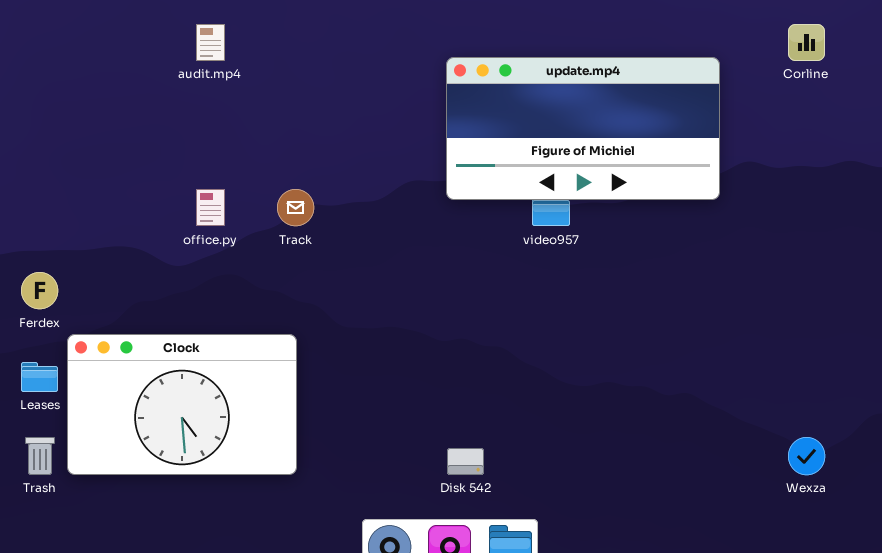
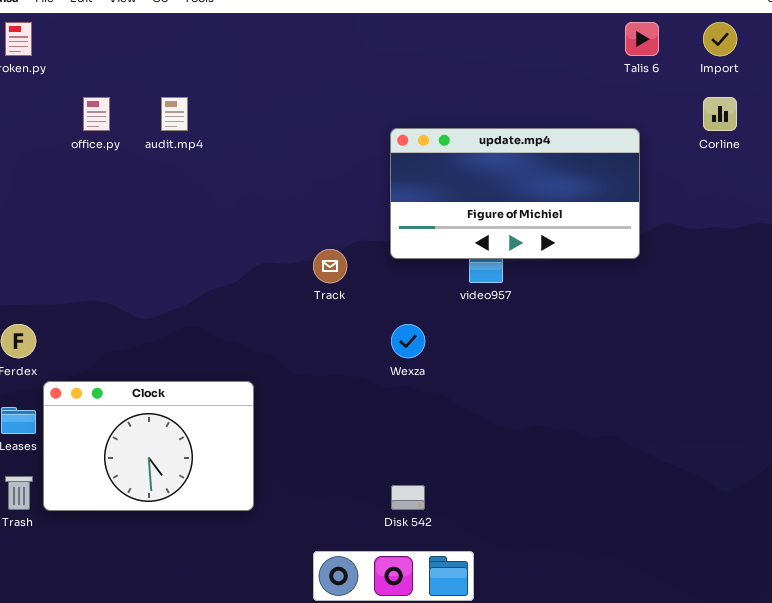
office.py: [196,189,225,226] -> [83,97,110,131], moved
Track: [277,189,314,226] -> [313,249,347,283], moved
Wexza: [788,437,825,475] -> [391,324,425,358], moved

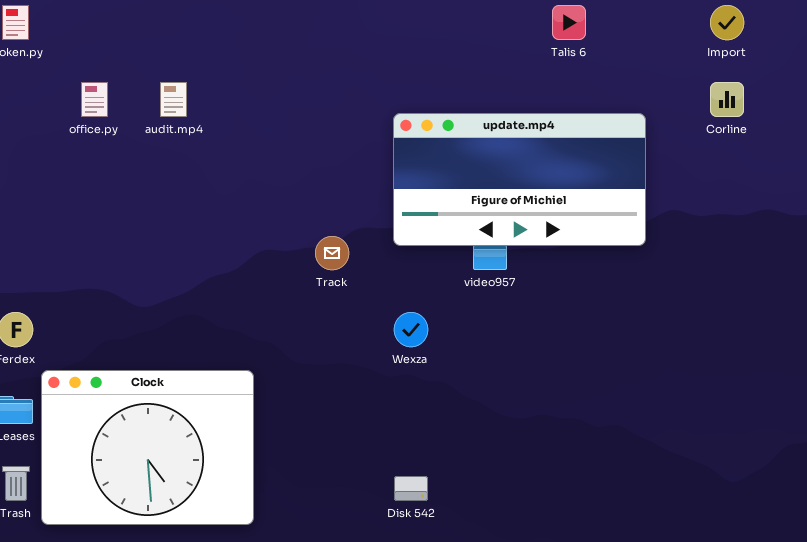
Talis 6: [625,22,659,56] -> [552,5,586,40], moved
Clock: [43,381,254,511] -> [41,370,254,525], resized

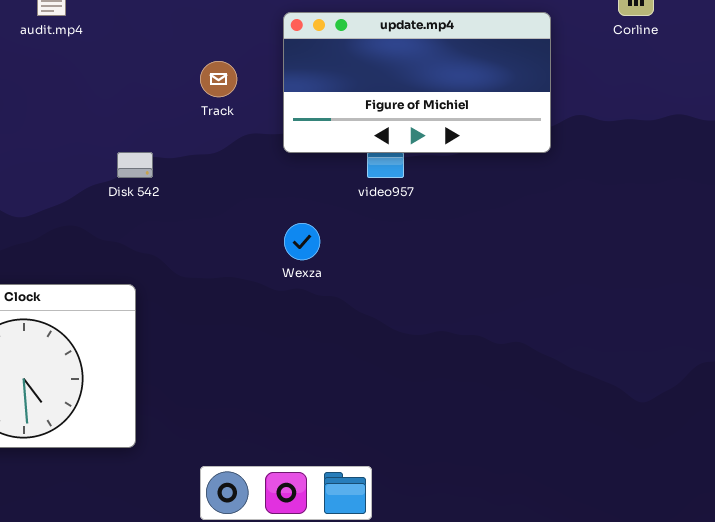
Track: [315,236,349,270] -> [200,61,237,97], moved
Disk 542: [394,476,428,501] -> [117,152,153,178], moved

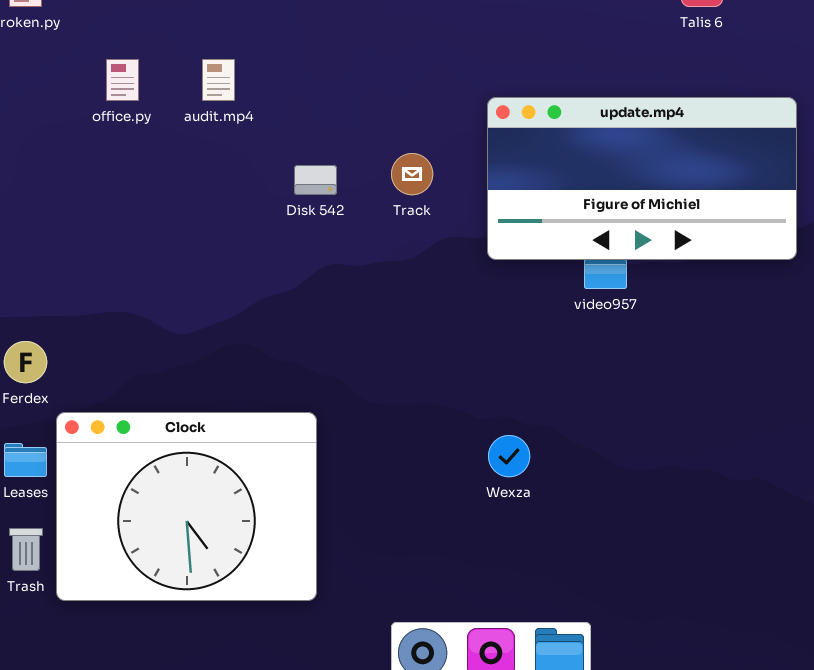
Disk 542: [117,152,153,178] -> [294,165,337,195], moved
Wexza: [284,223,320,260] -> [488,435,530,477], moved

